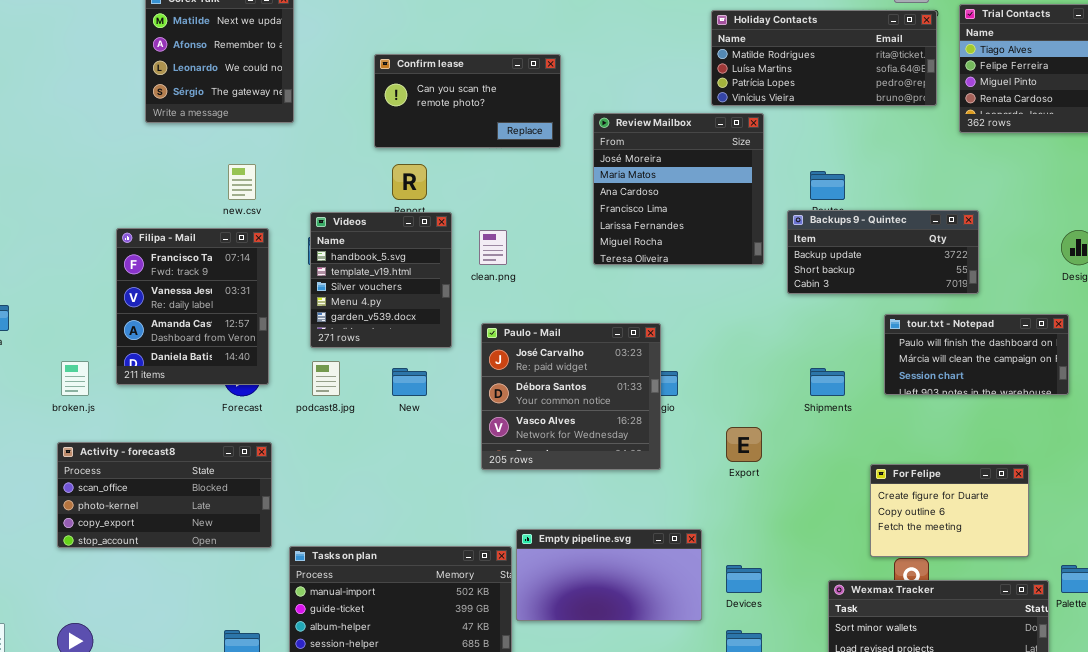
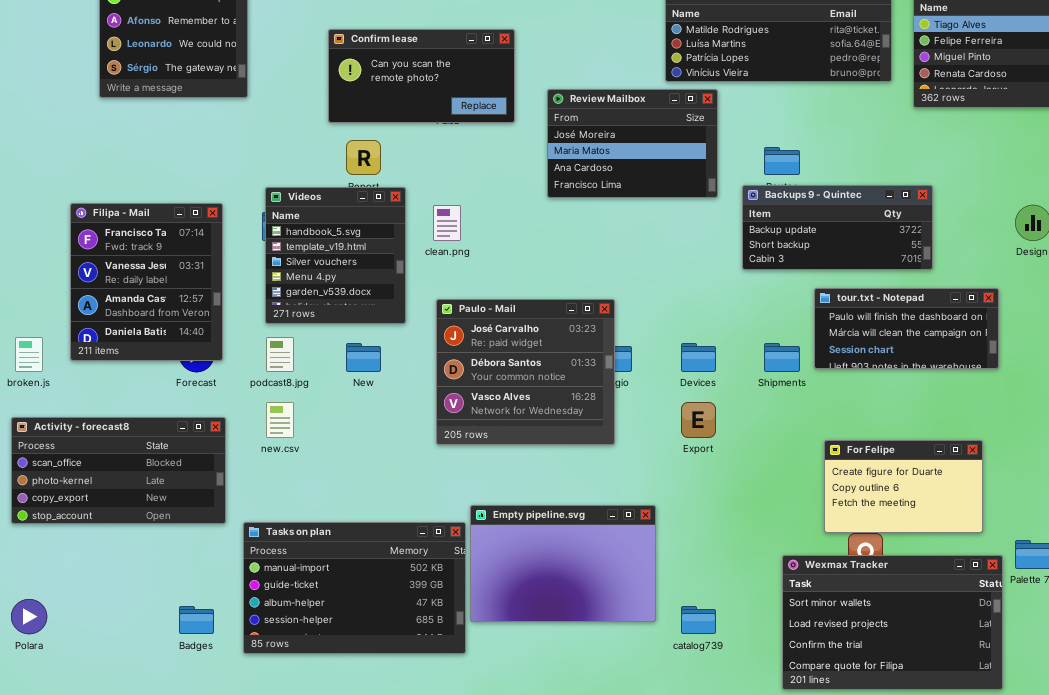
Review Mailbox: [593,113,764,265] -> [547,89,718,198], resized
new.csv: [228,164,256,200] -> [266,402,294,438], moved
tour.txt - Notepad: [884,314,1069,395] -> [814,288,999,369], moved
Empty pipeline.svg: [516,529,702,621] -> [470,505,656,622], resized
Devices: [726,565,762,593] -> [681,343,716,372], moved

